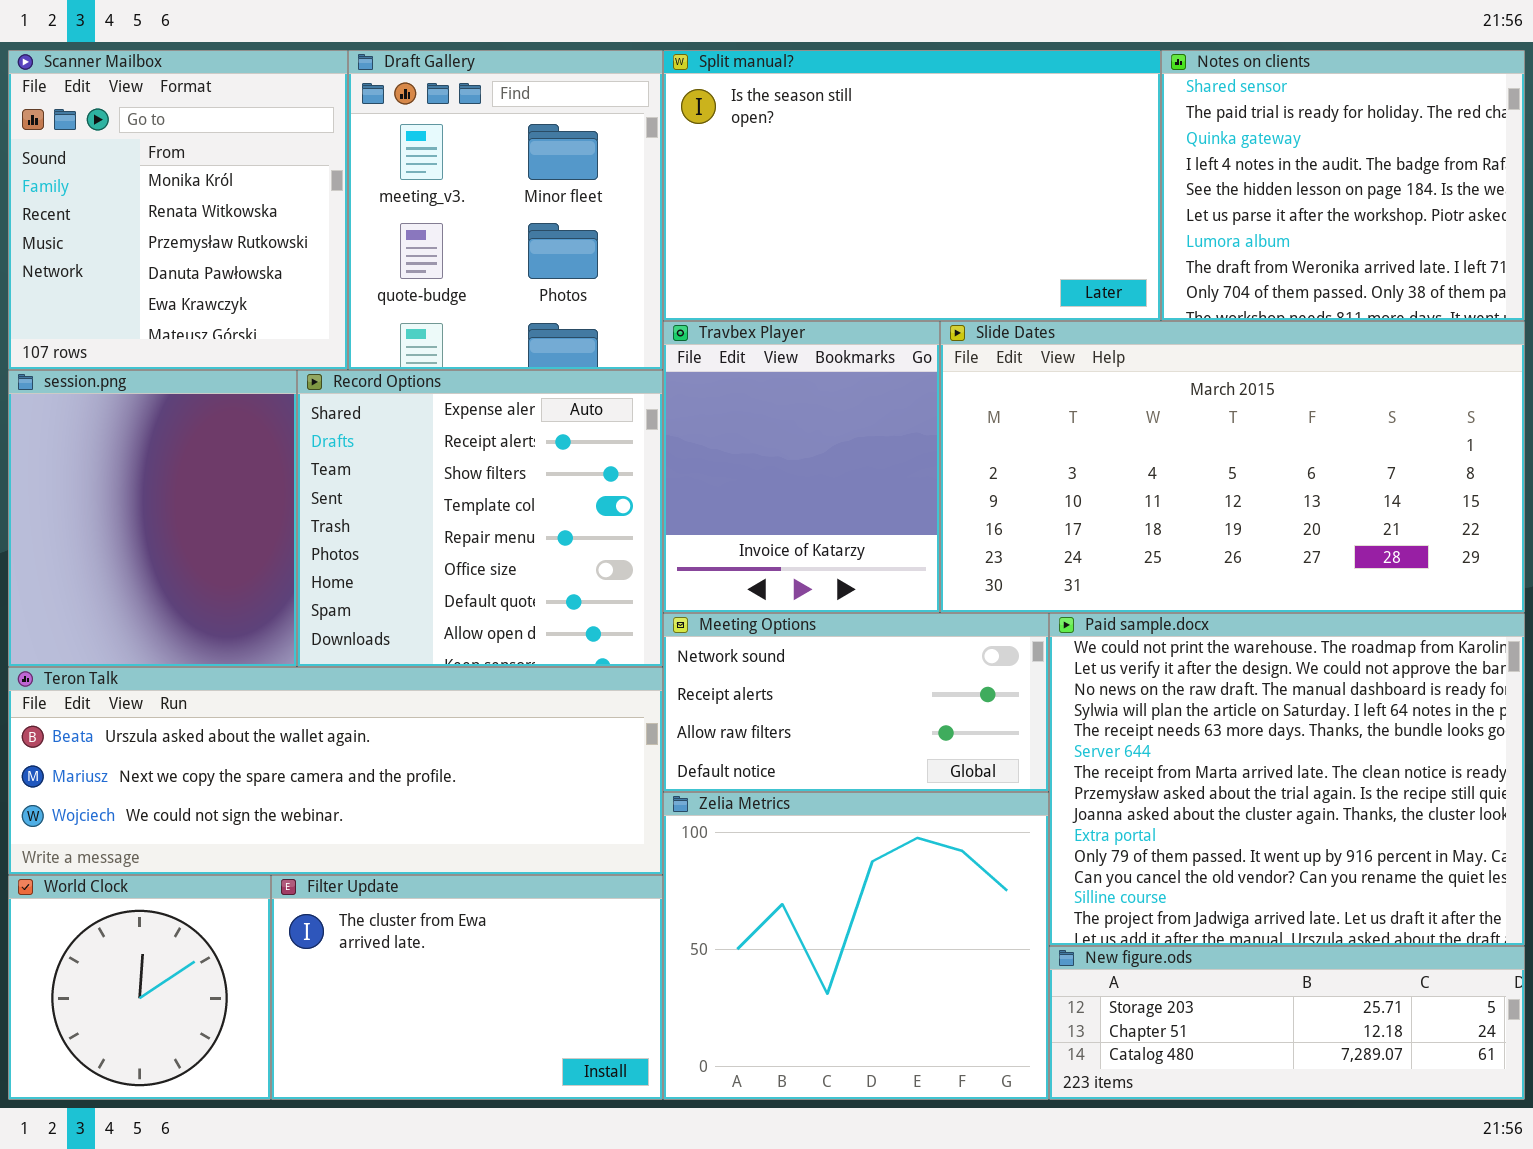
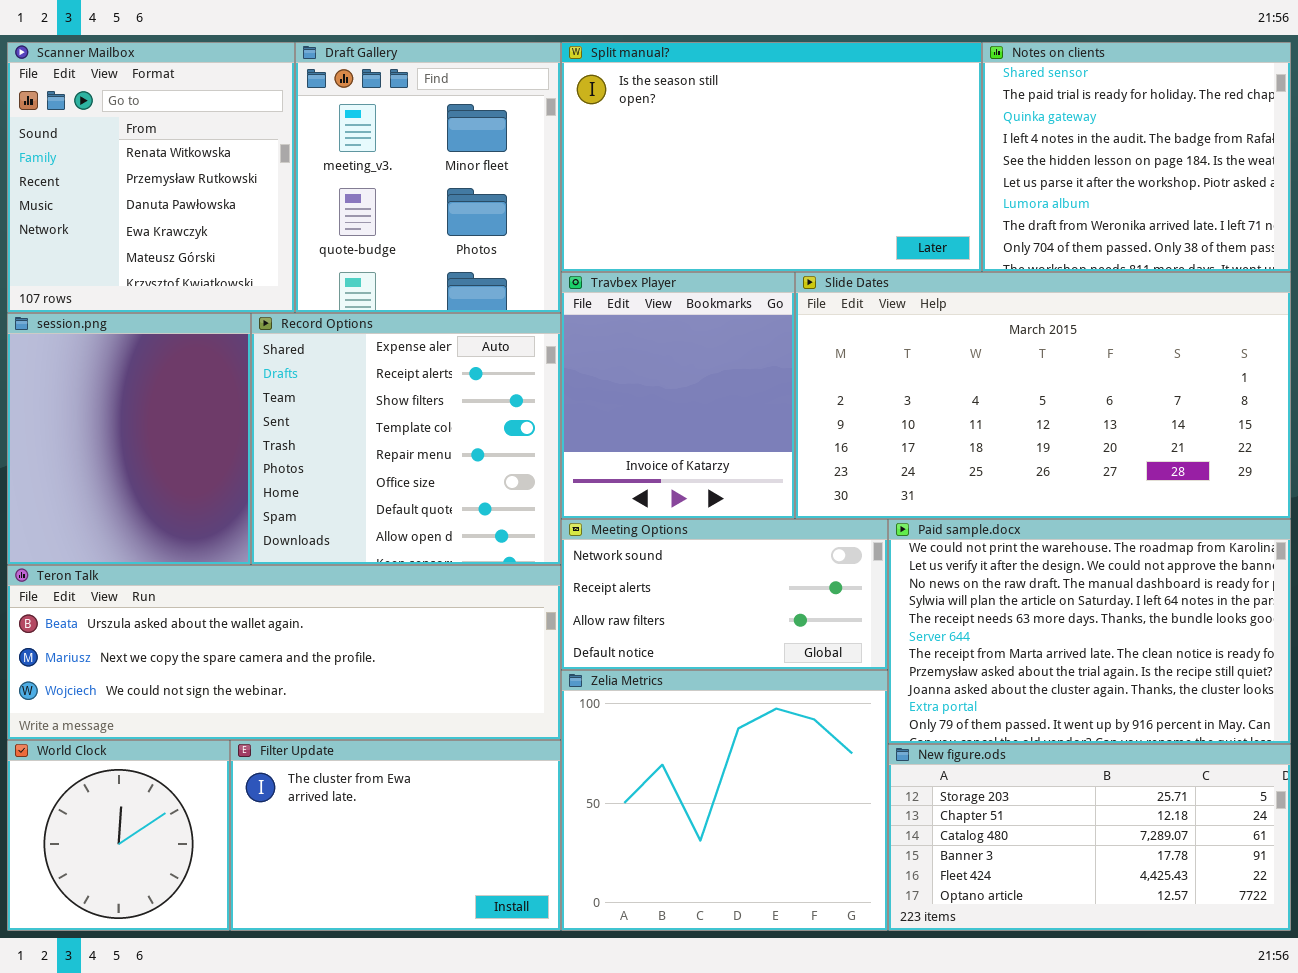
Scanner Mailbox: [8,50,348,370] -> [7,42,295,313], scrolled down 1 row
Paid sample.docx: [1049,613,1525,946] -> [888,519,1291,744], resized
New figure.ods: [1049,946,1525,1100] -> [888,744,1291,931], resized

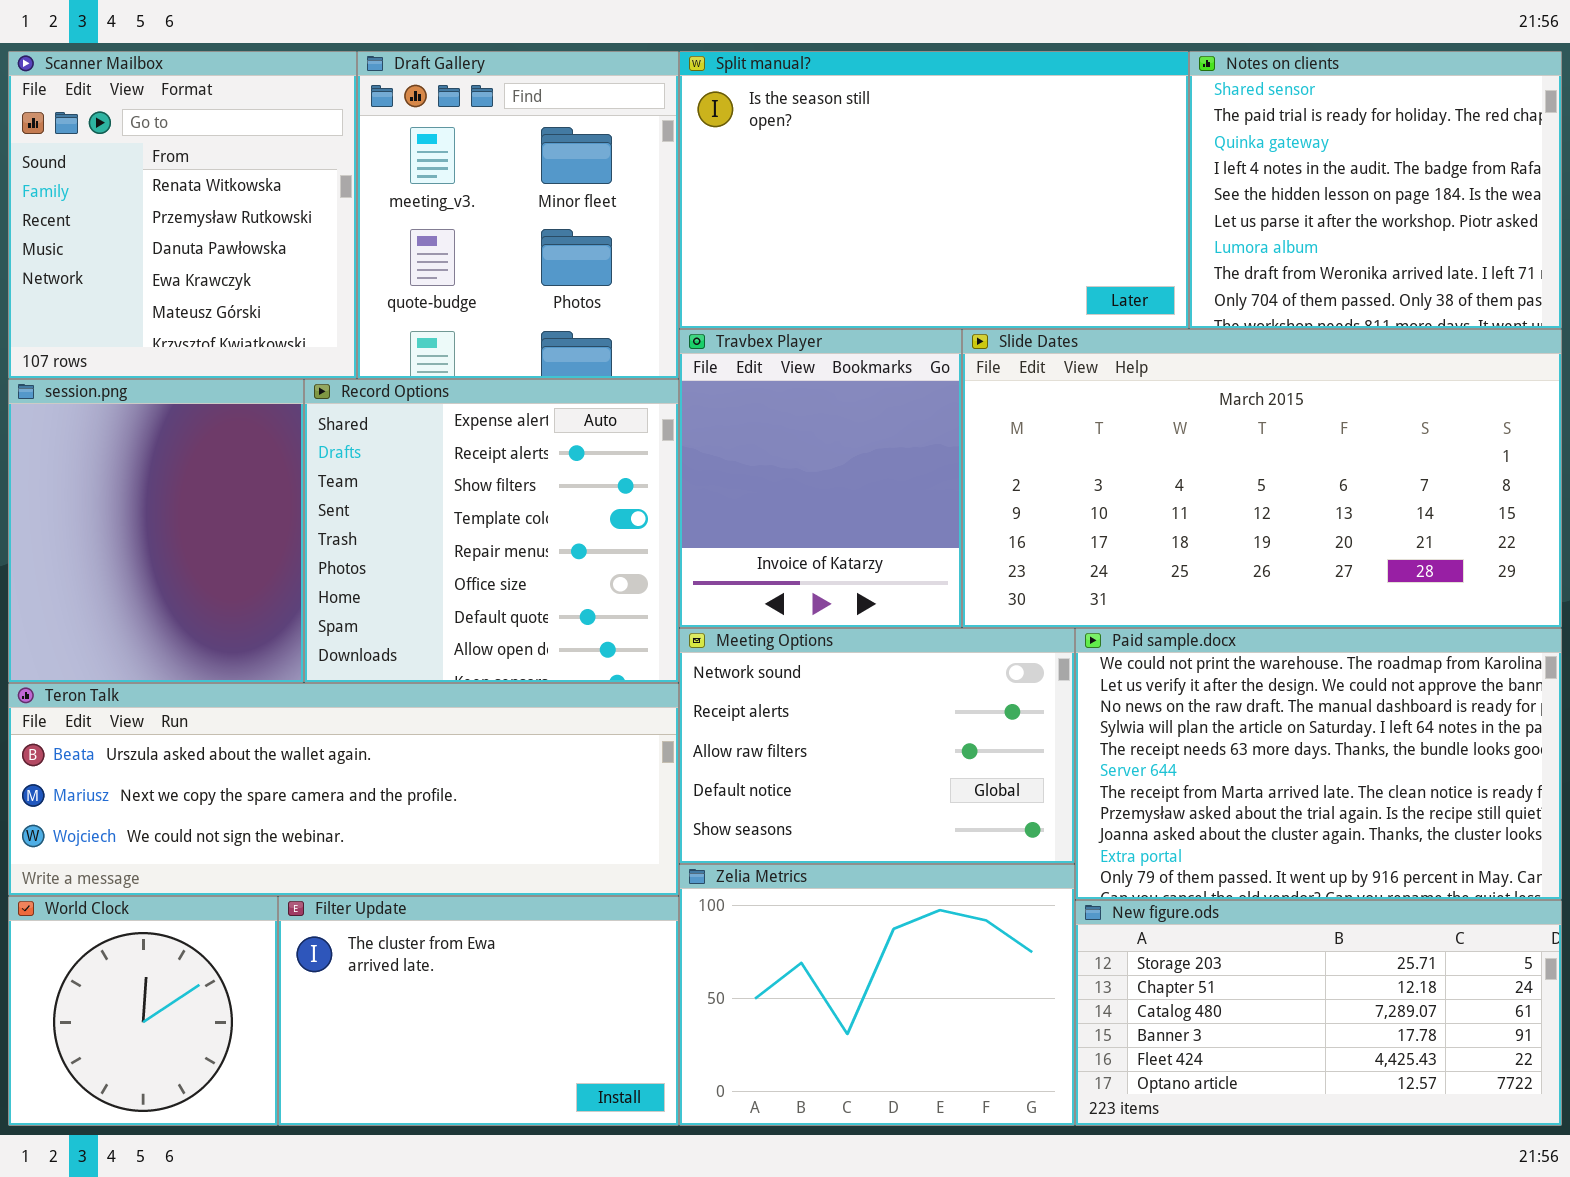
Meeting Options: [561,519,888,670] -> [679,628,1075,864], resized
Zelia Metrics: [561,670,888,931] -> [679,864,1075,1126], resized

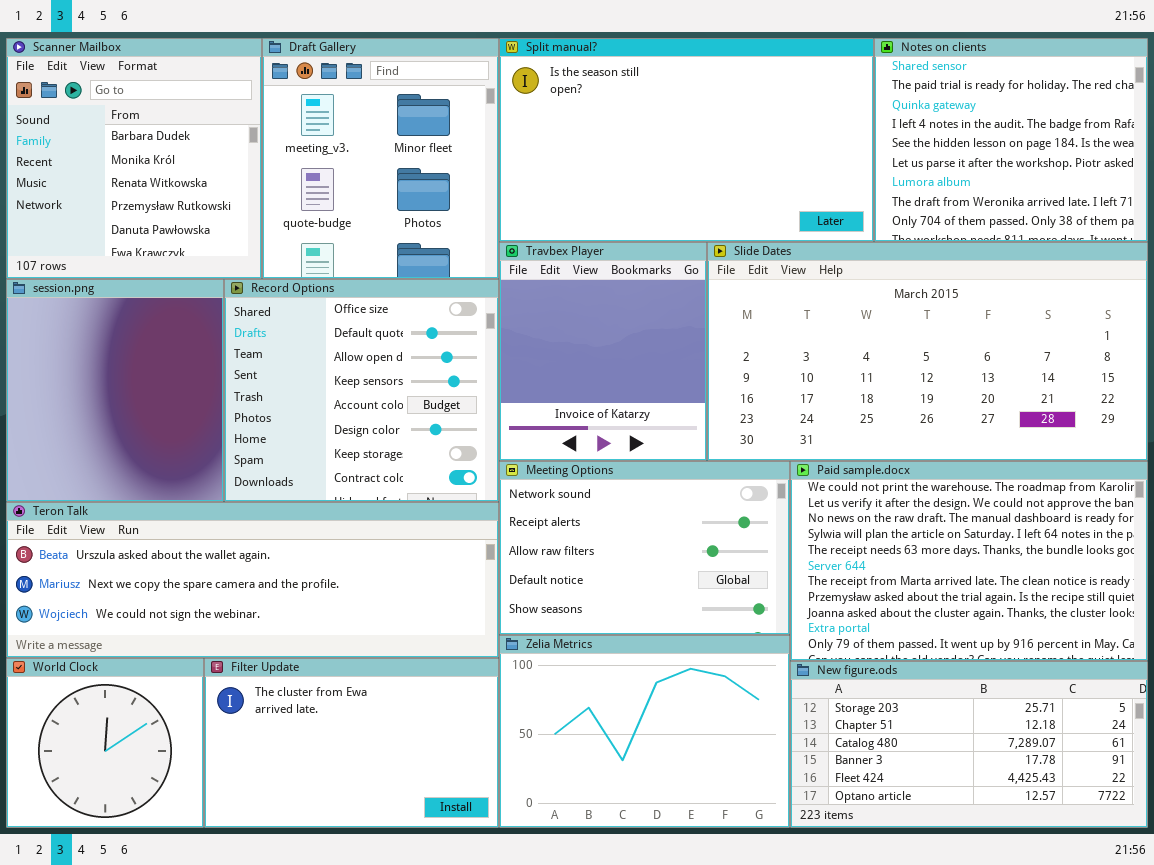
Scanner Mailbox: [8,51,357,379] -> [6,38,262,279], scrolled up 2 rows
Record Options: [304,379,679,683] -> [224,279,499,502], scrolled down 5 rows

